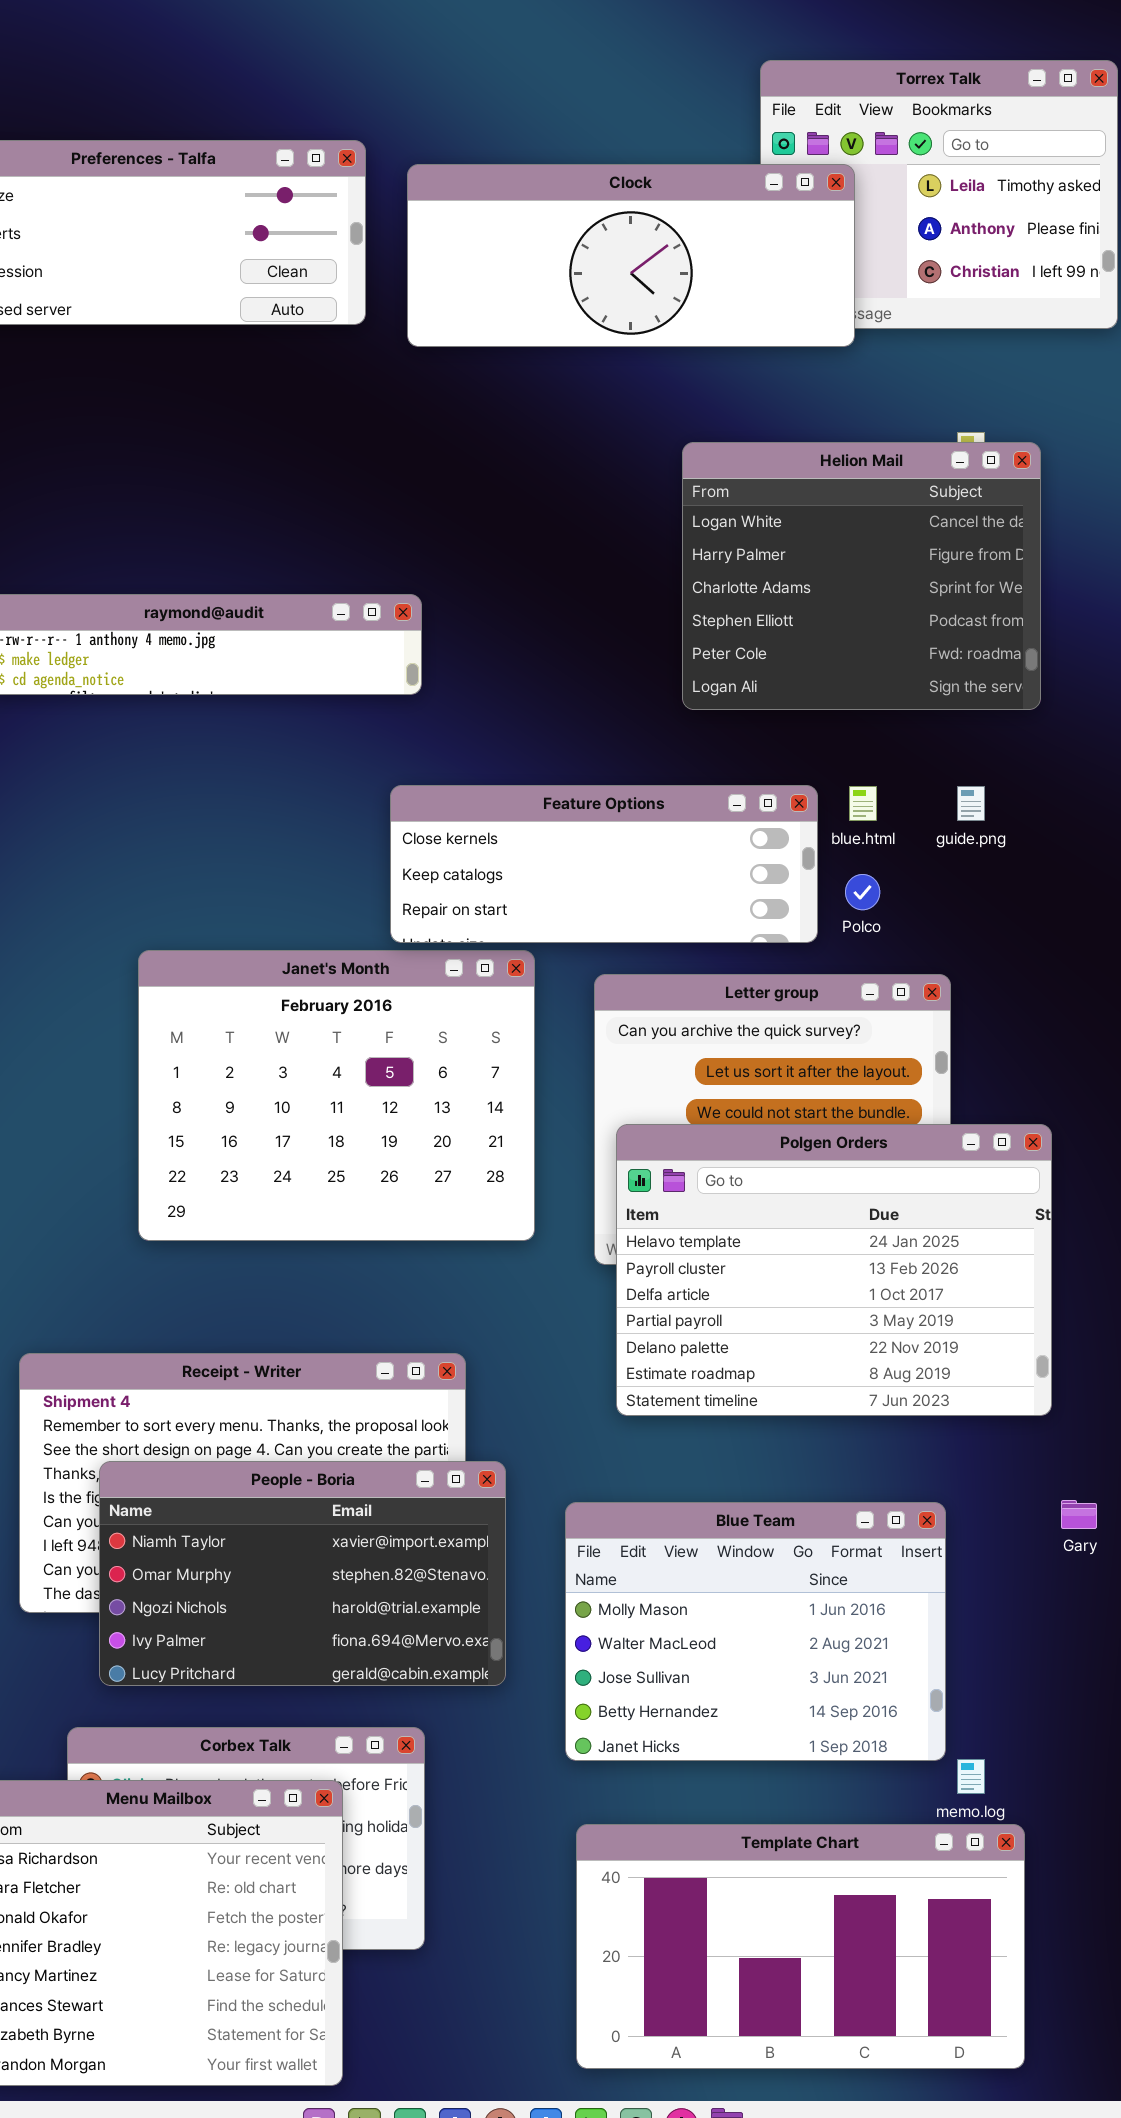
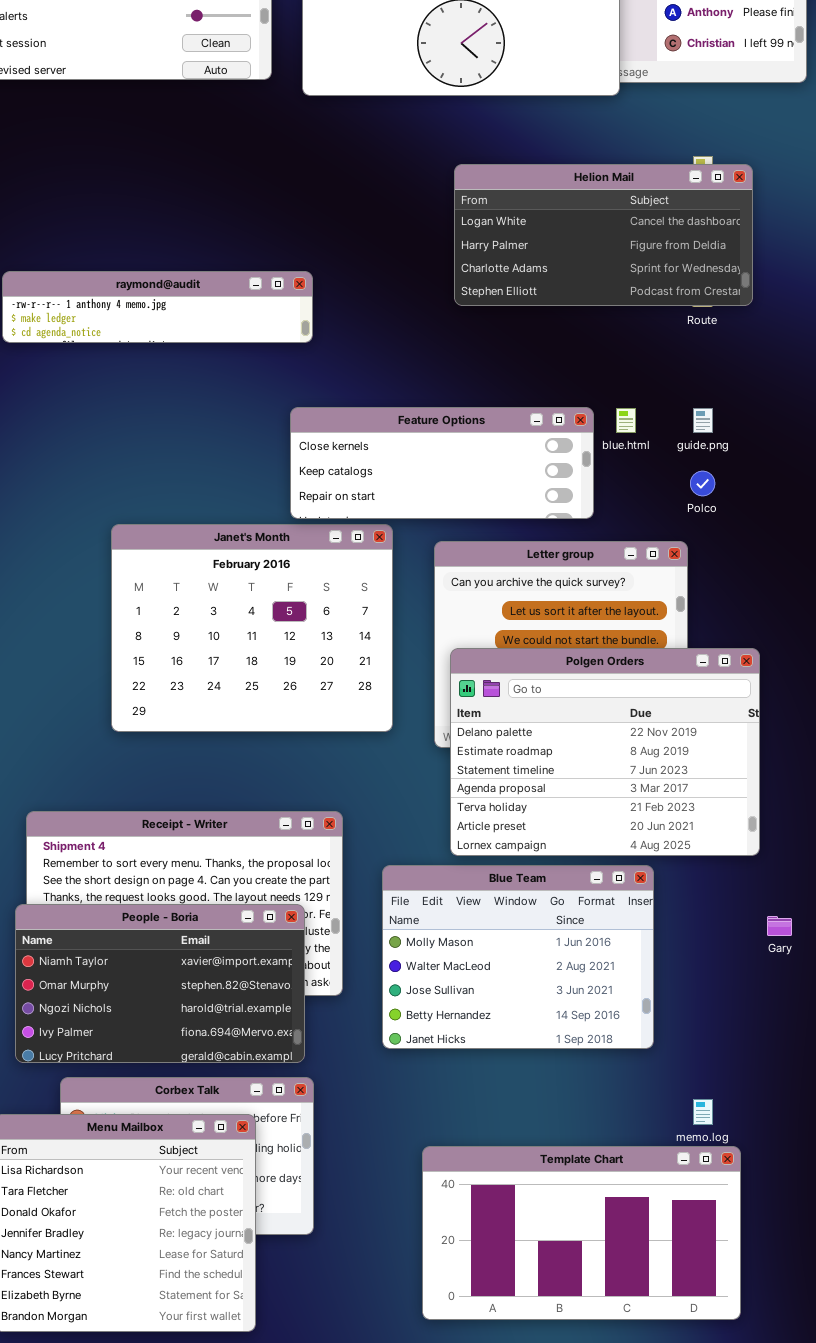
Helion Mail: [682,442,1041,710] -> [454,164,753,306], resized
Polco: [845,874,880,910] -> [690,471,715,496], moved
Polgen Orders: [616,1124,1052,1416] -> [450,648,760,856], scrolled down 4 rows
People - Boria: [99,1461,506,1686] -> [15,904,305,1063], moved
Blue Team: [565,1502,946,1761] -> [382,865,654,1049], moved

